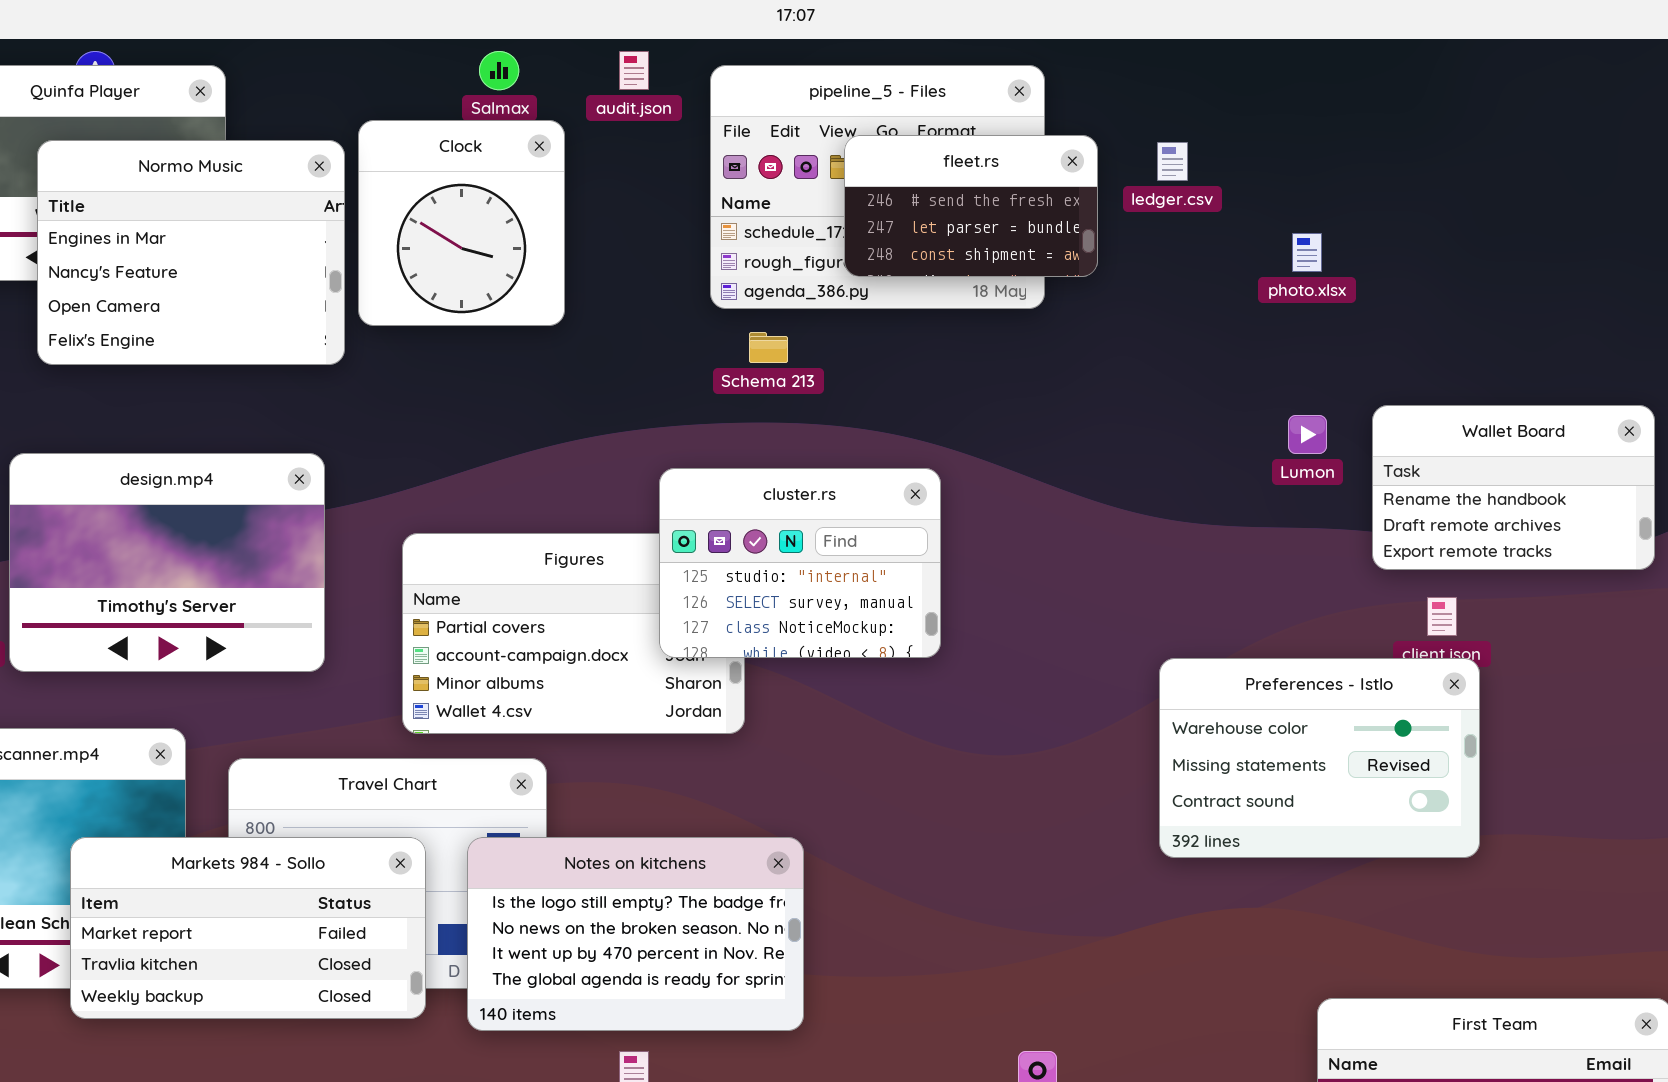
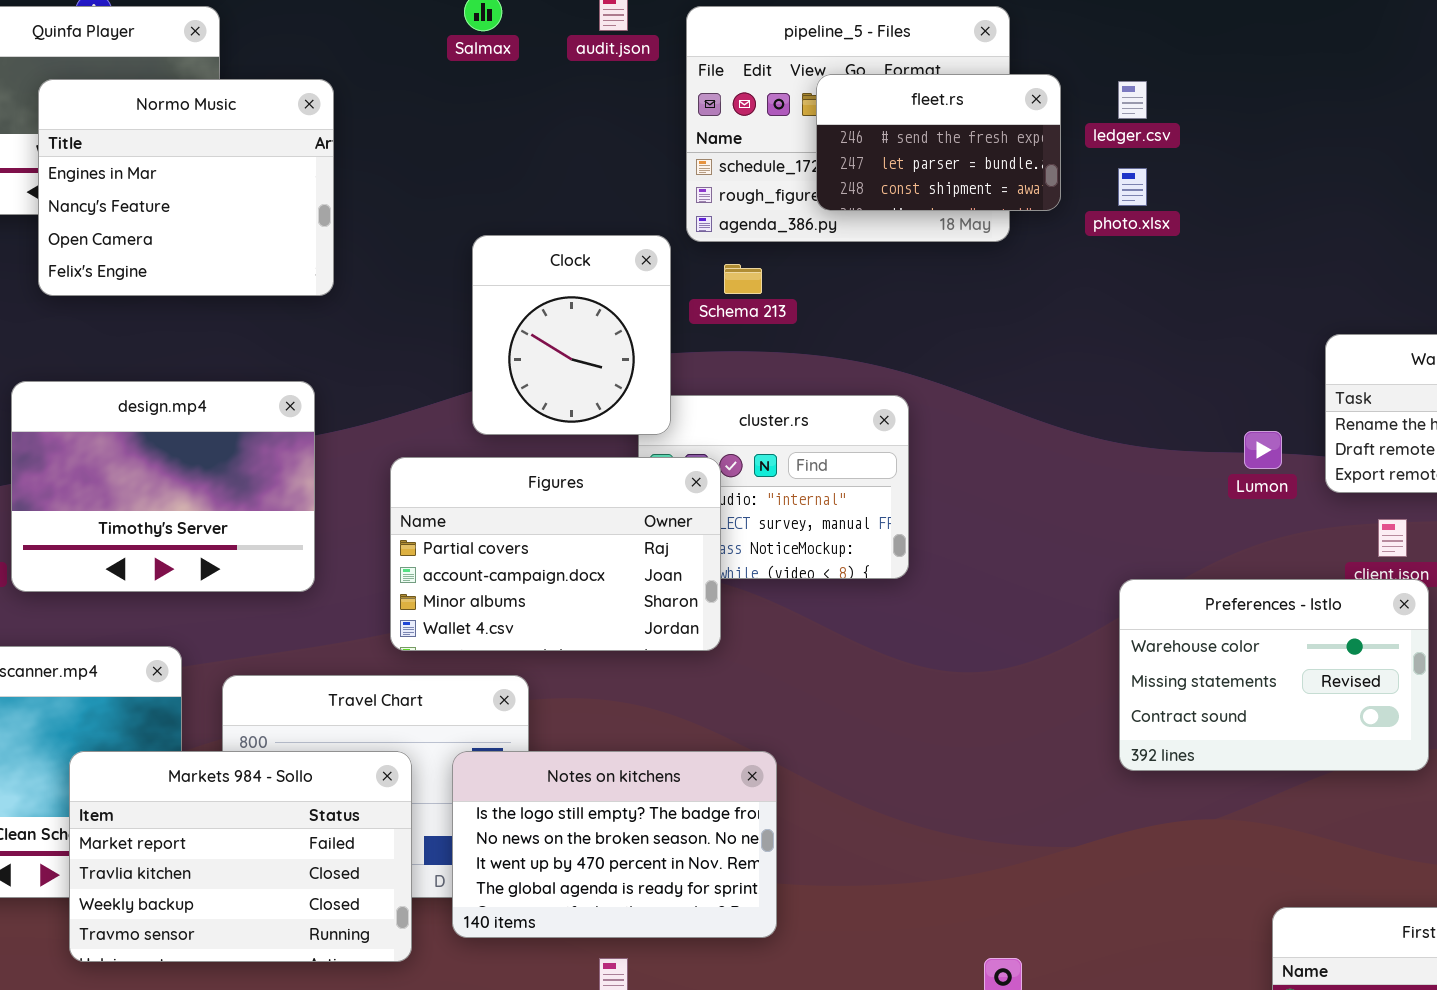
Clock: [358,120,565,326] -> [472,235,671,435], moved
photo.xlsx: [1292,233,1322,272] -> [1118,168,1147,206], moved
Lumon: [1288,415,1327,454] -> [1244,431,1282,469], moved
Figures: [402,533,745,734] -> [390,457,721,651], raised
Markets 984 - Sollo: [70,837,426,1019] -> [69,751,412,962], resized

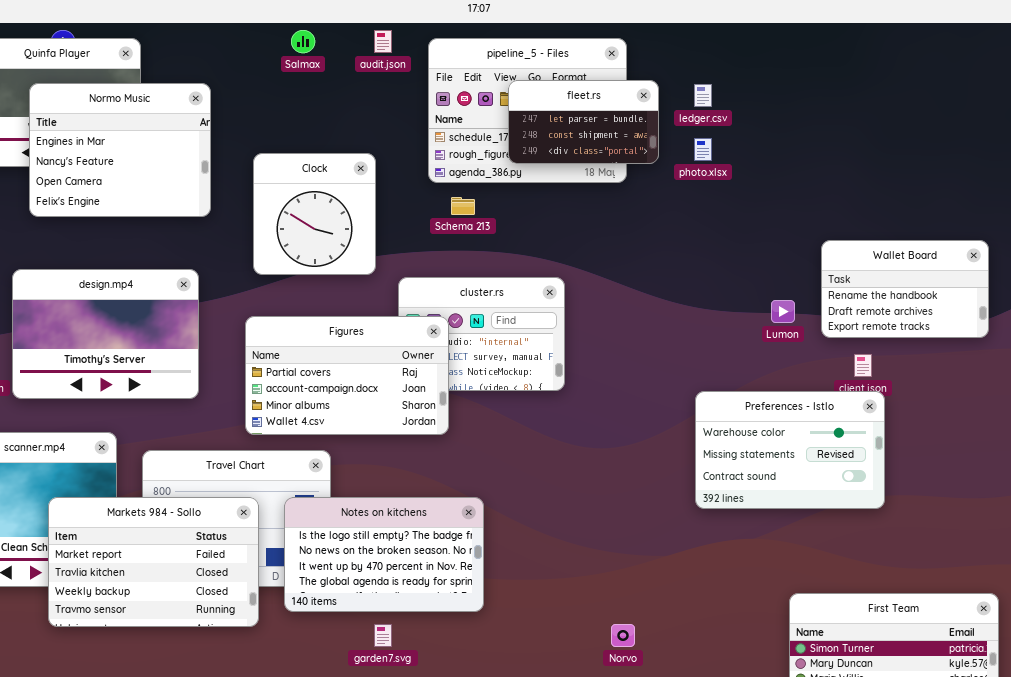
fleet.rs: [816,74,1061,211] -> [508,80,659,164], scrolled down 1 row
Clock: [472,235,671,435] -> [253,153,376,275], moved

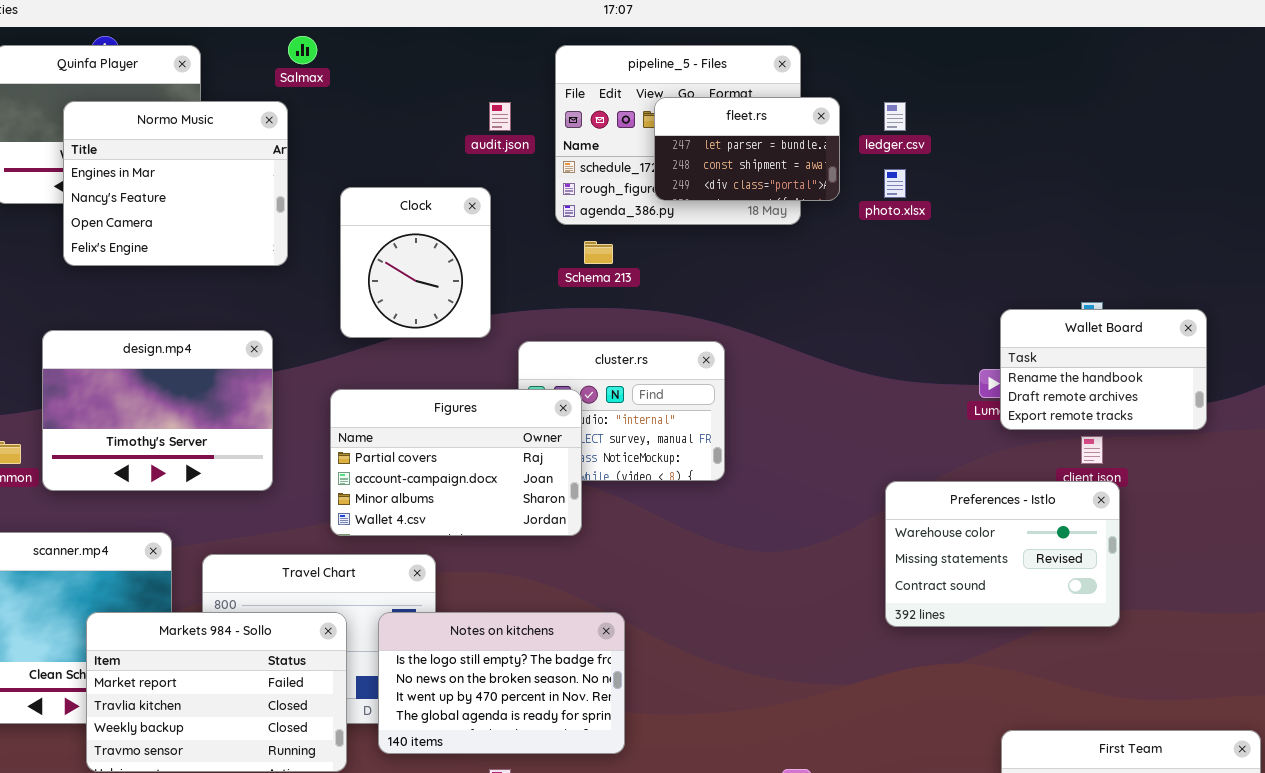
Salmax: [291,30,315,53] -> [288,36,317,64], moved
audit.json: [374,30,392,53] -> [489,102,511,131], moved
Wallet Board: [821,240,989,338] -> [1000,309,1207,430], moved

